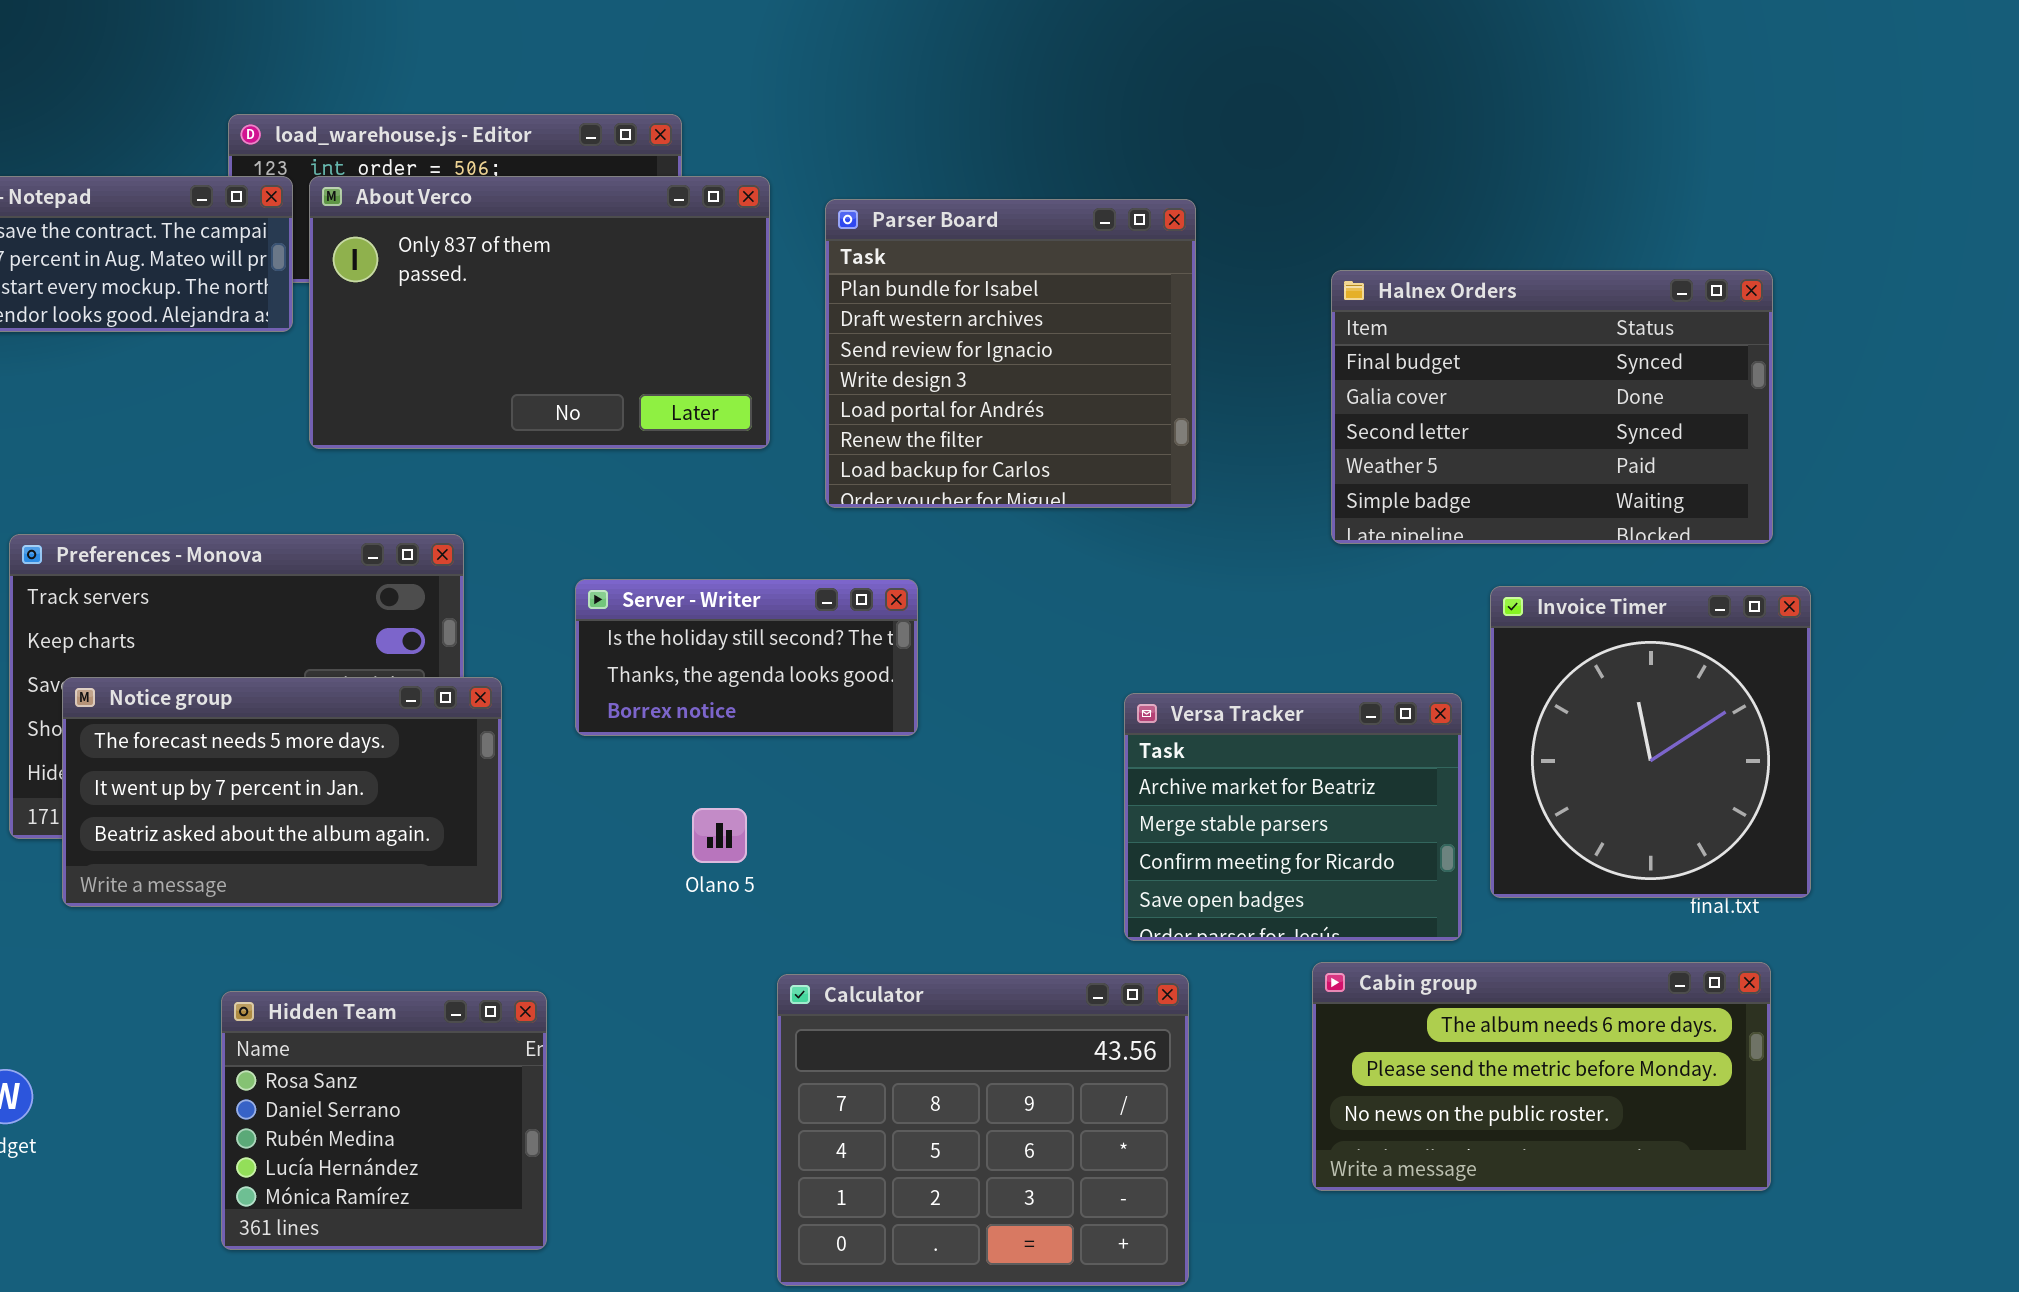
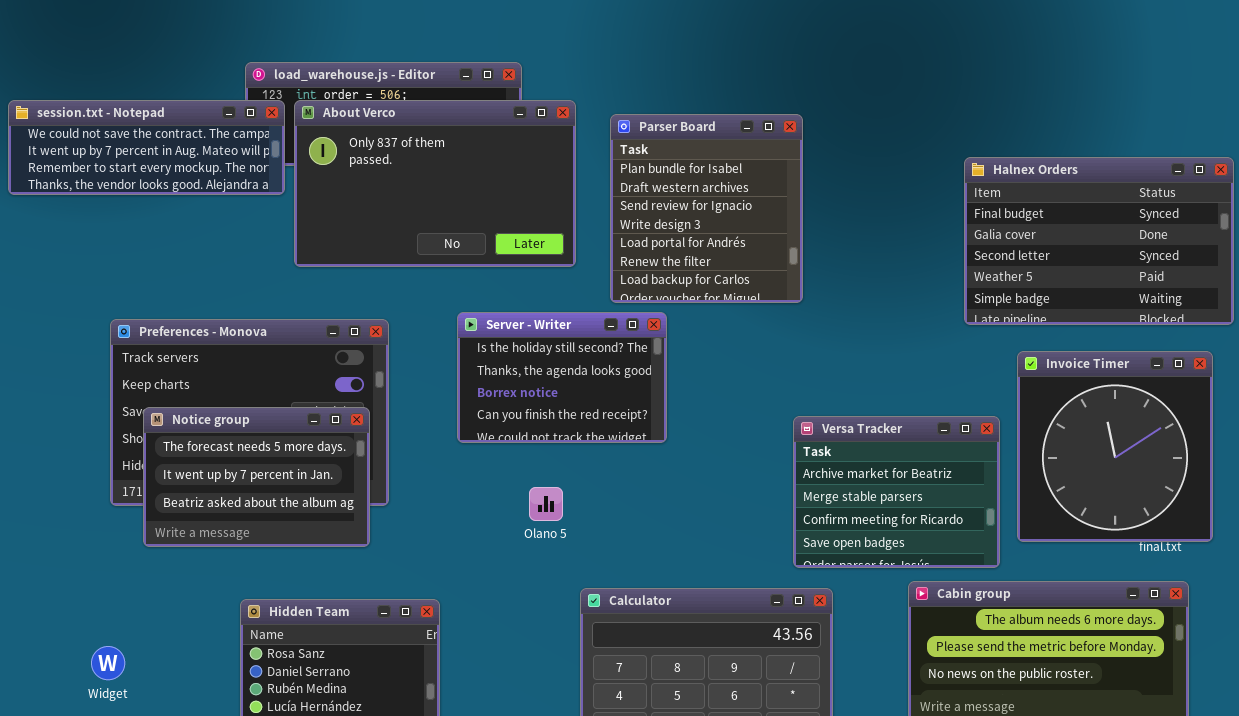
Parser Board: [825,199,1196,508] -> [610,114,803,303], resized
Halnex Orders: [1331,270,1773,544] -> [964,157,1234,325], moved
Server - Writer: [575,579,918,736] -> [457,312,667,443], resized
Notice group: [62,677,502,907] -> [143,407,370,547], resized

